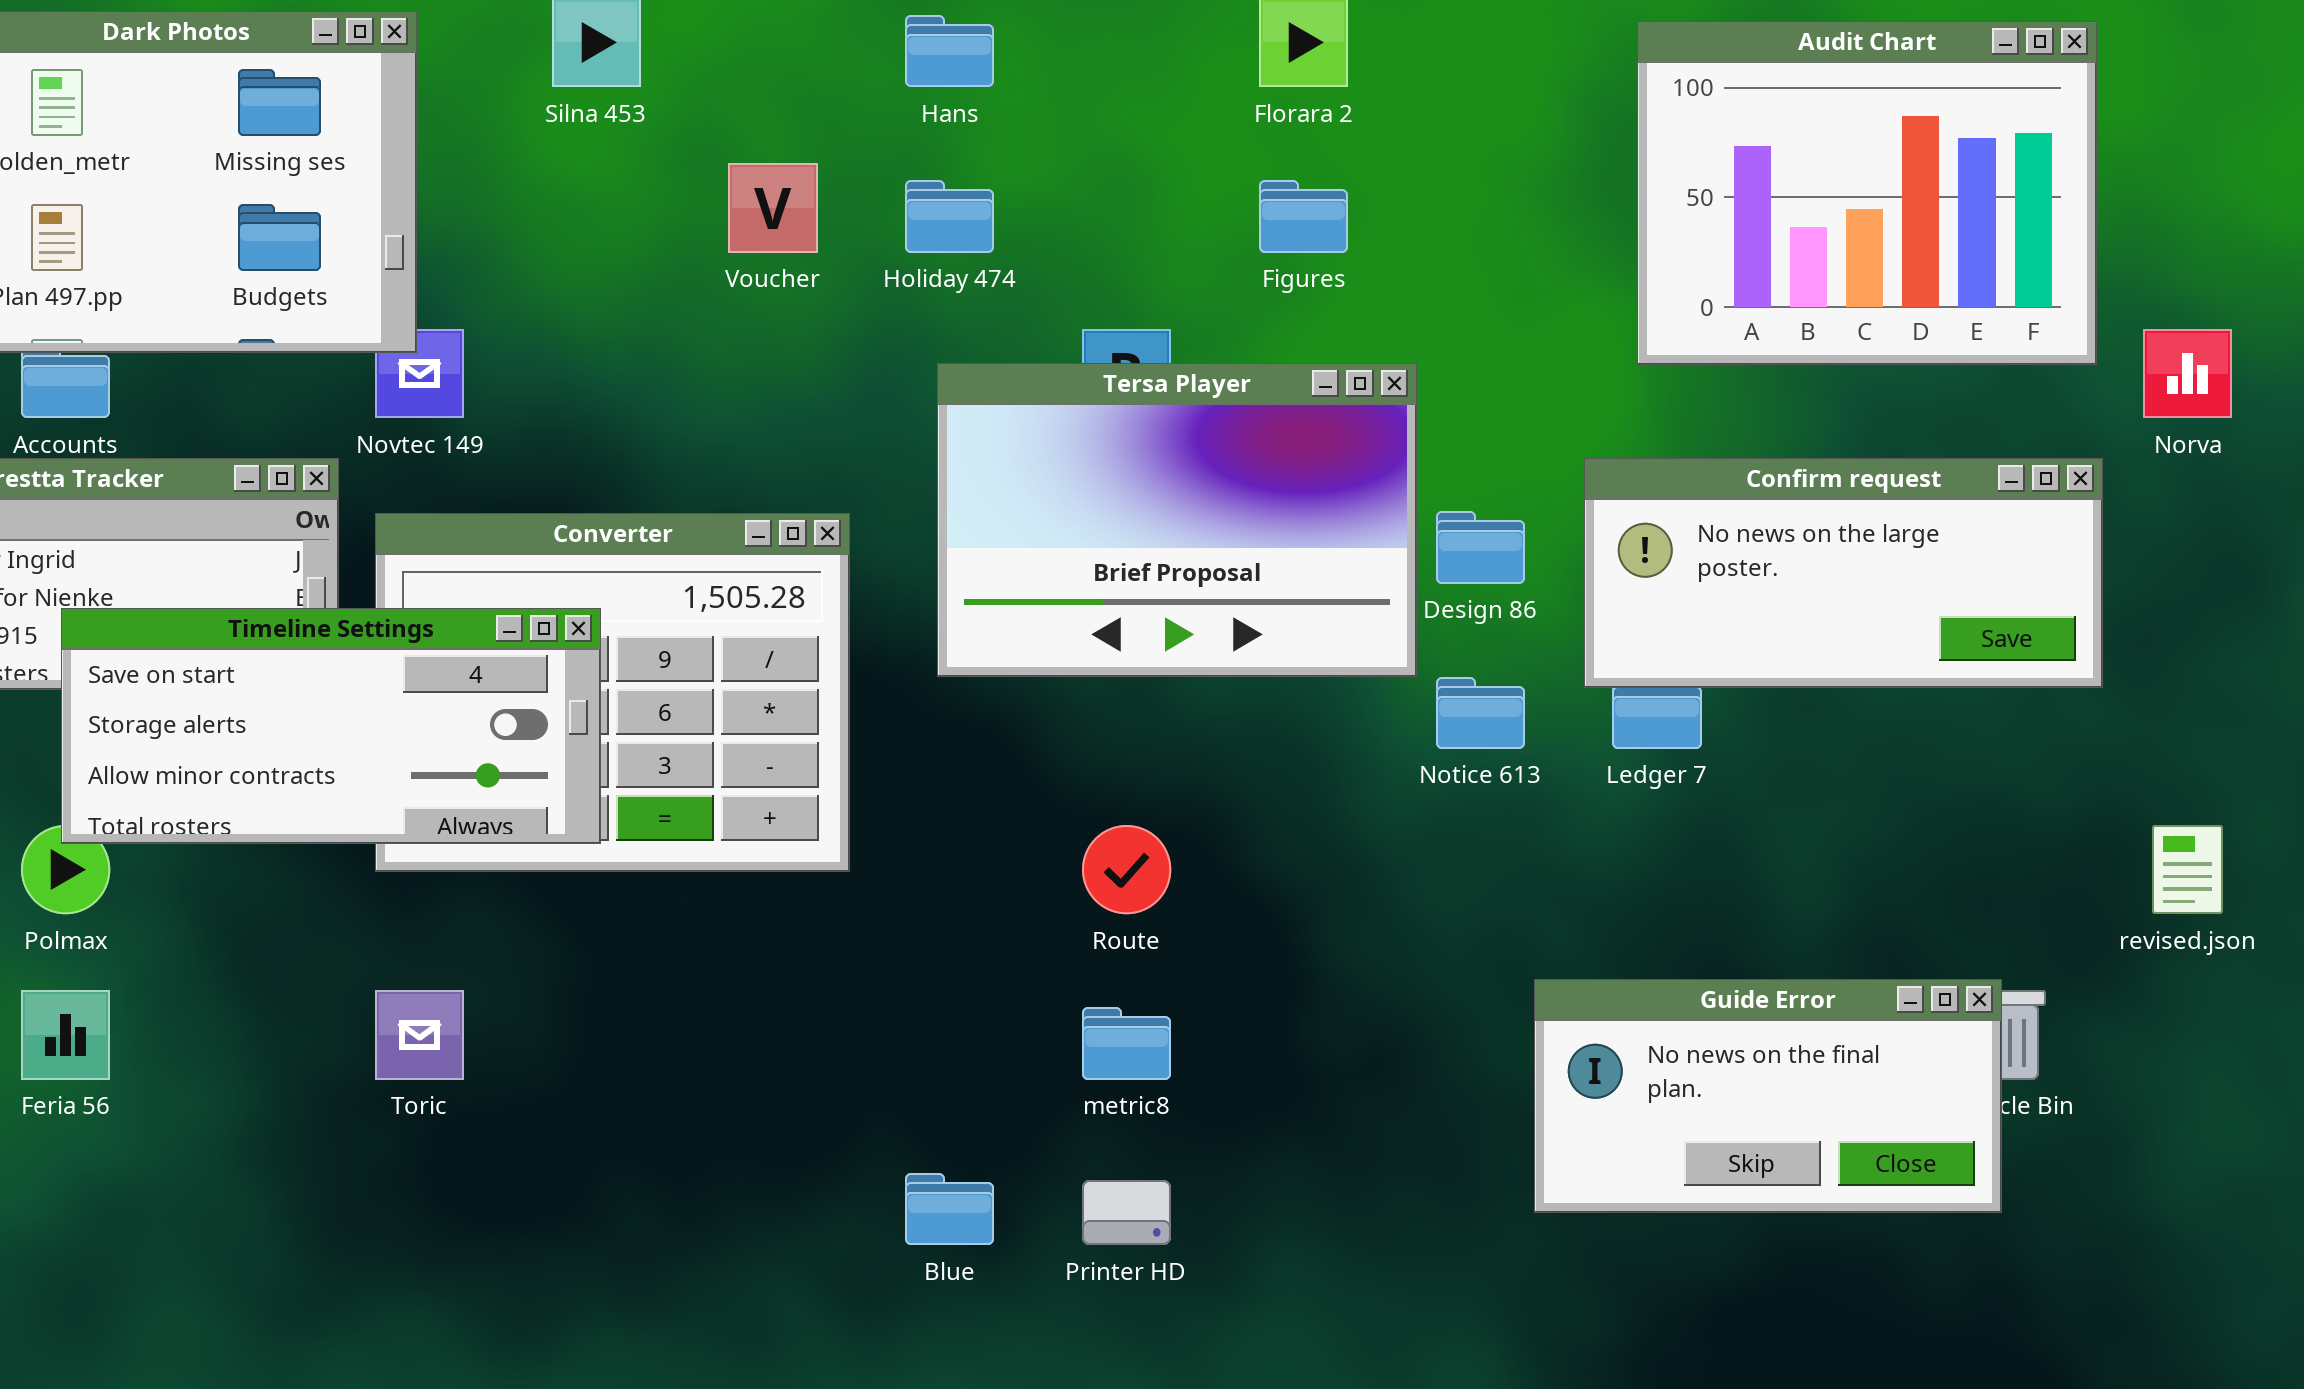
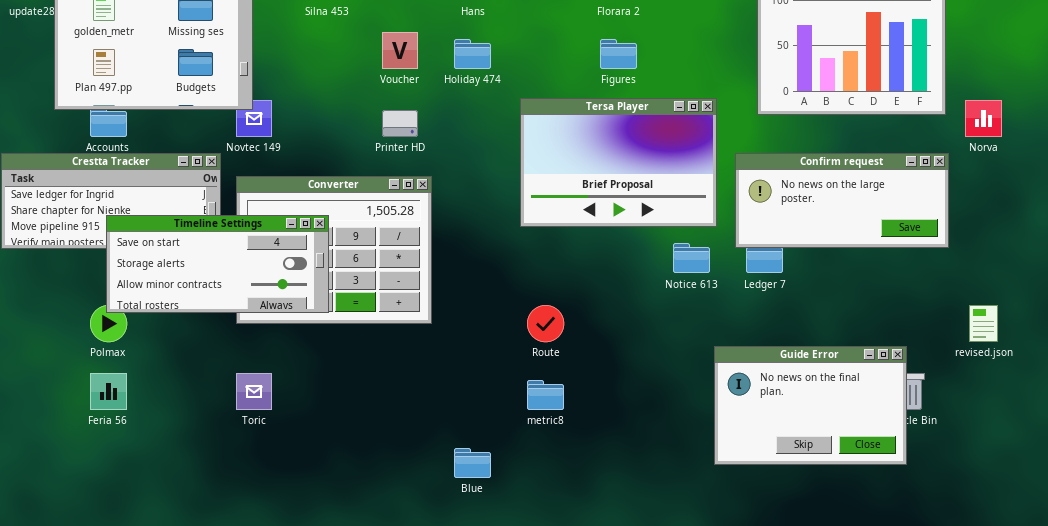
Tersa Player: [937,363,1417,677] -> [520,98,717,227], moved
Guide Error: [1534,979,2002,1213] -> [714,346,907,465], resized
Printer HD: [1082,1180,1171,1245] -> [382,110,418,137], moved

